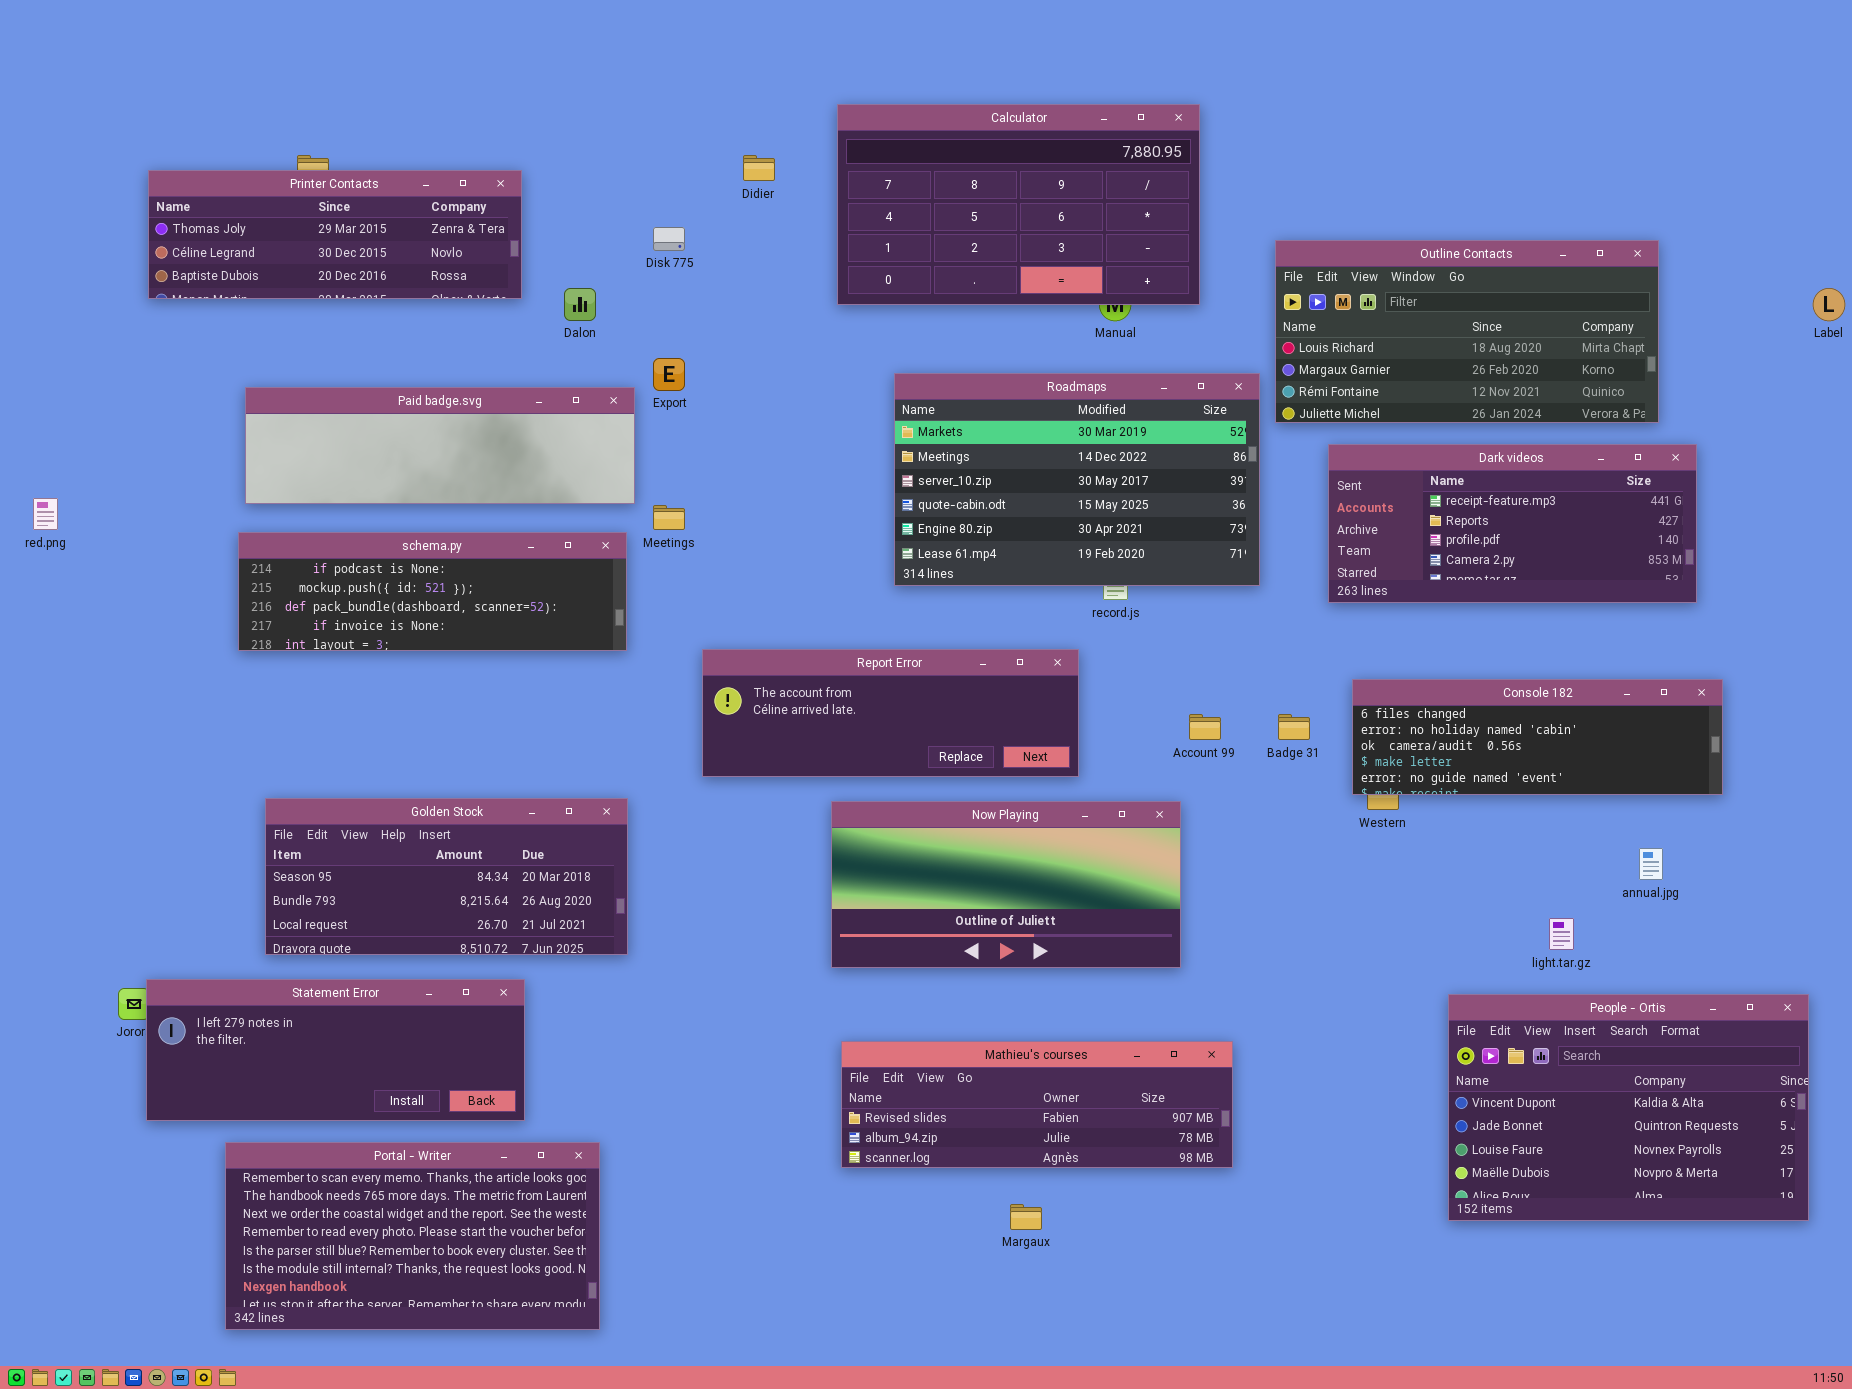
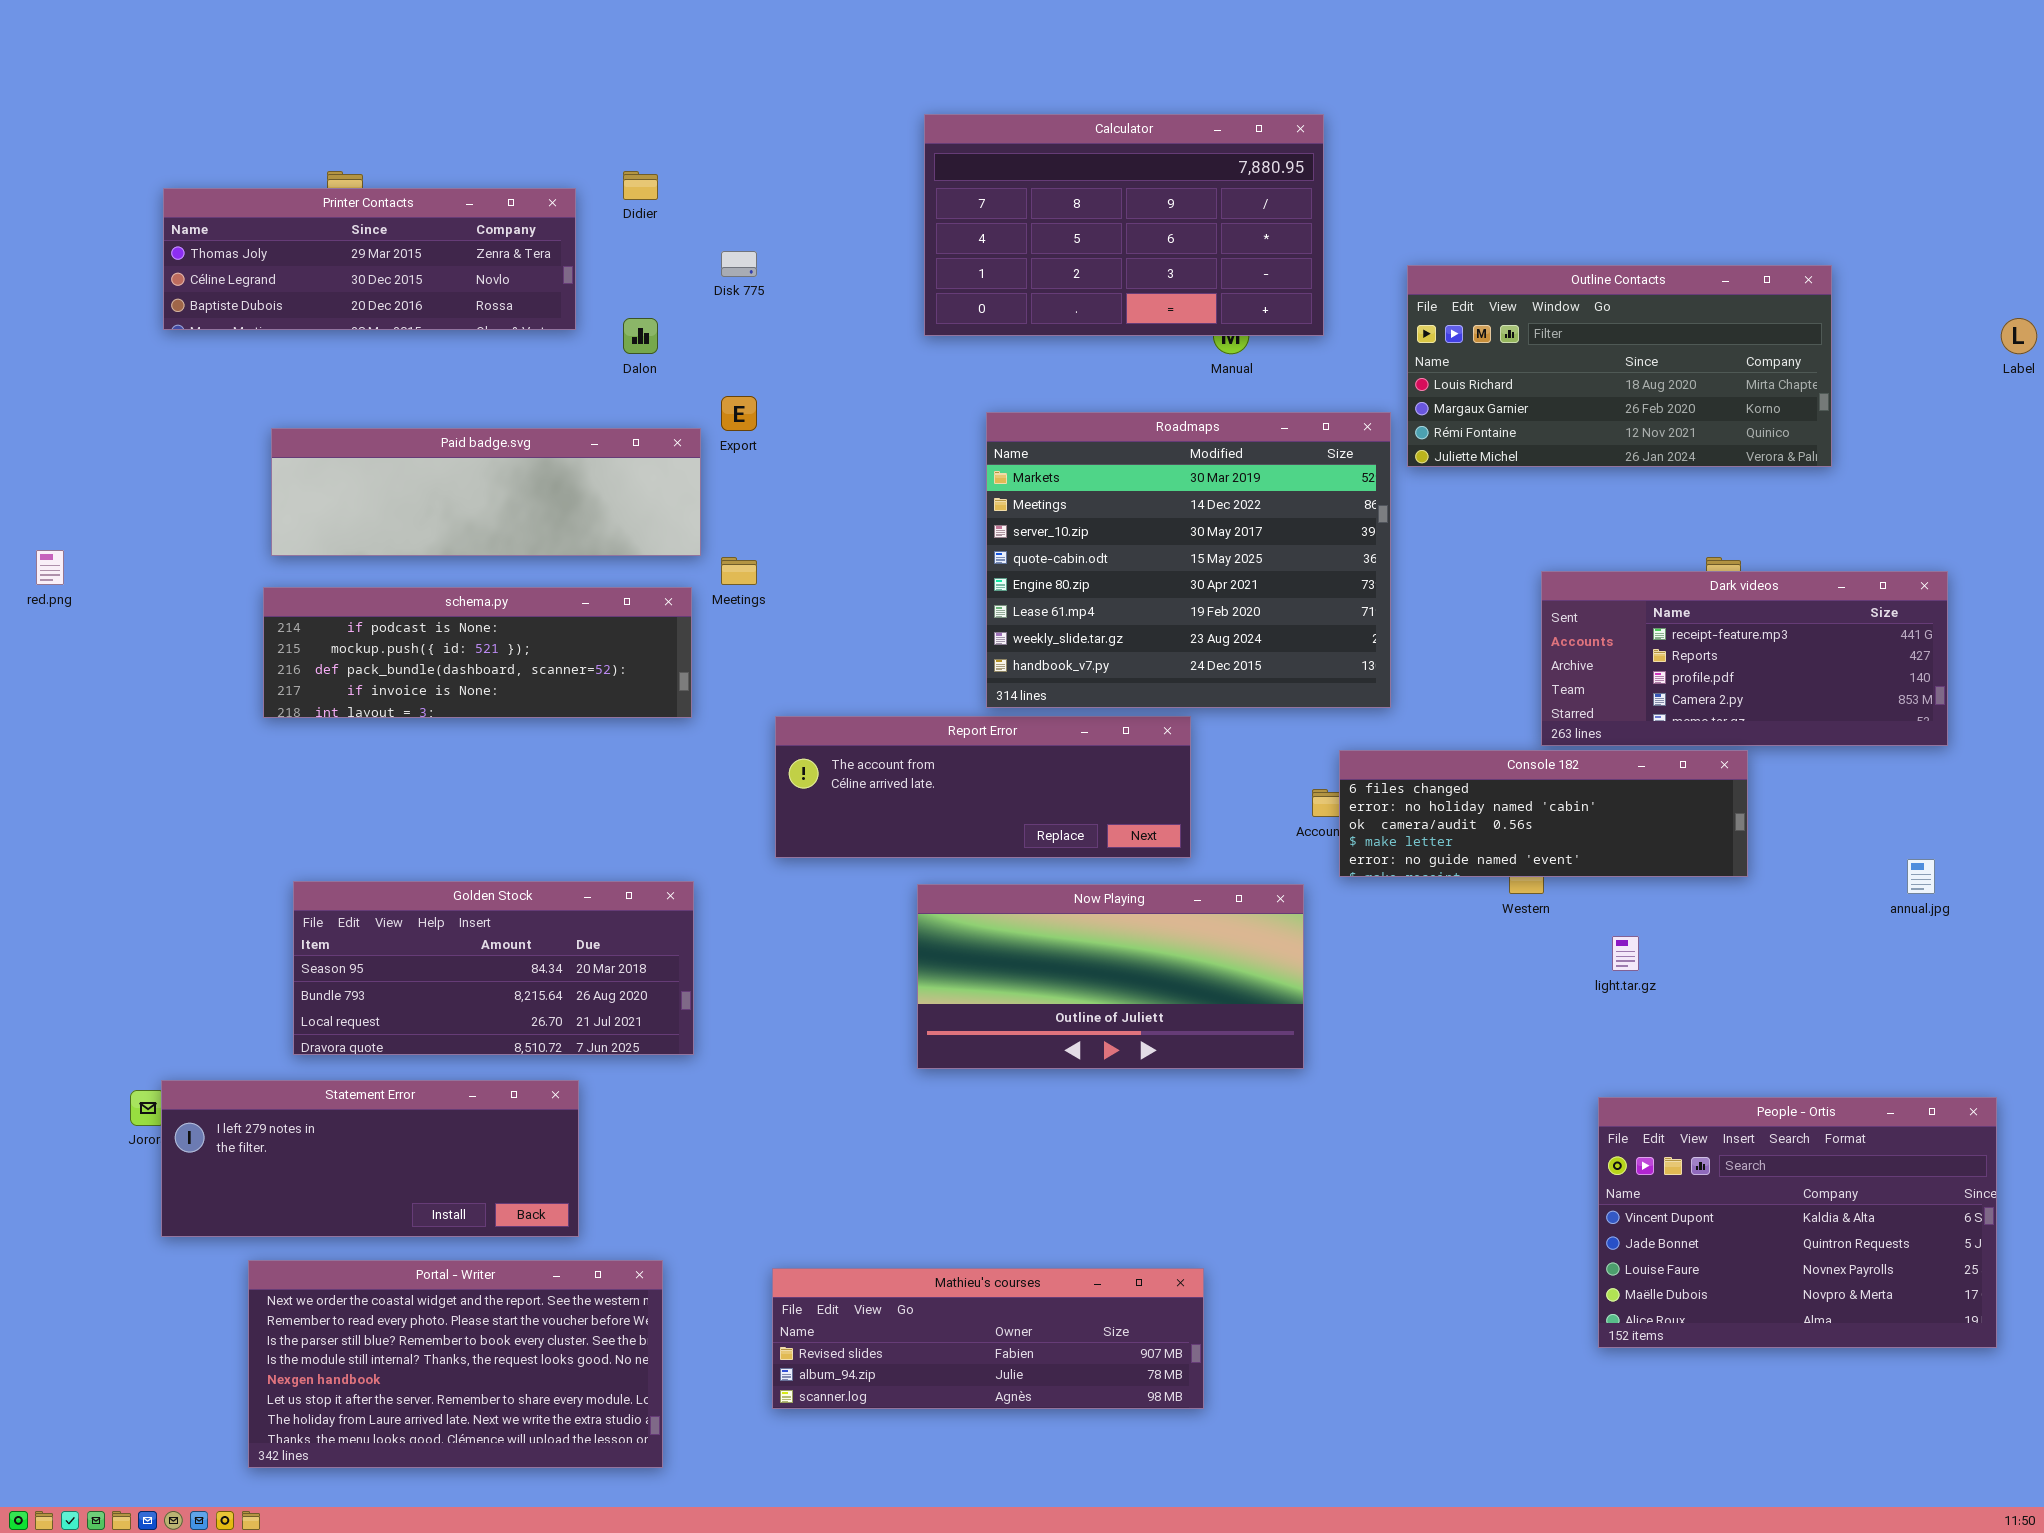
Didier: [743,155,775,181] -> [623,171,658,200], moved
Roadmaps: [894,373,1260,586] -> [986,412,1391,708], resized
Dark videos: [1328,444,1697,603] -> [1541,571,1948,746], moved
Console 182: [1352,679,1723,795] -> [1339,750,1748,877], moved
annual.jpg: [1639,848,1663,880] -> [1907,859,1935,894], moved
light.tar.gz: [1549,918,1574,950] -> [1612,936,1639,971], moved
Mathieu's courses: [841,1041,1233,1168] -> [772,1268,1204,1409], moved
Portal - Writer: [225,1142,600,1330] -> [248,1260,663,1468], scrolled down 2 rows

